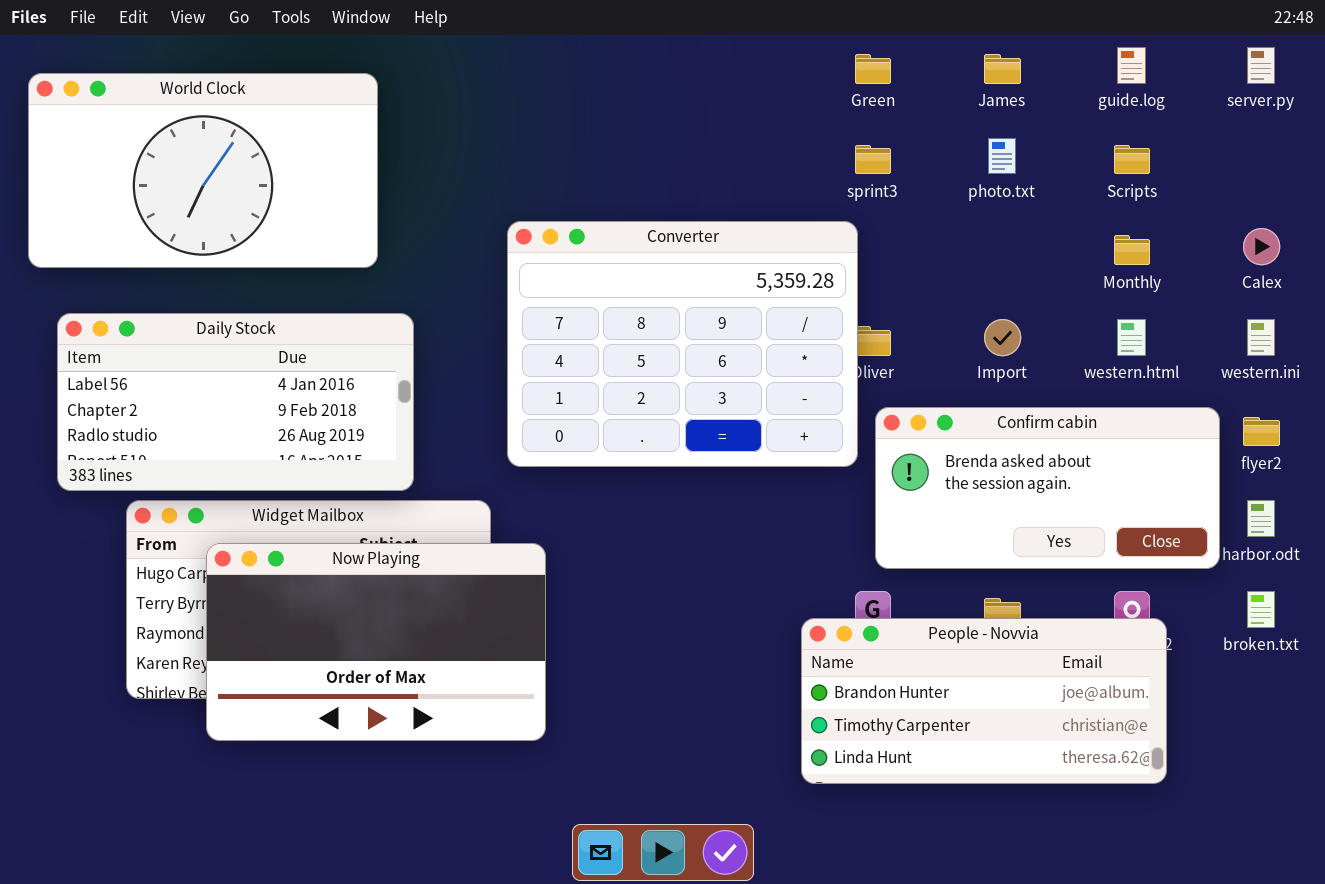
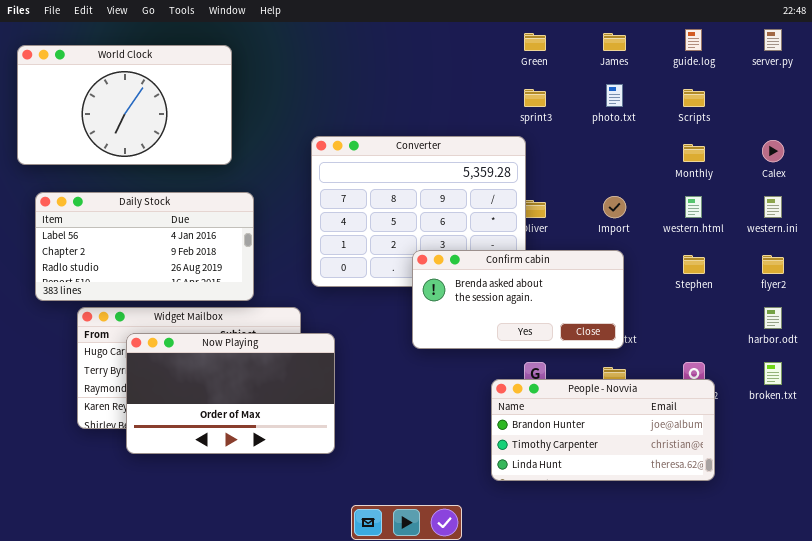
Confirm cabin: [875,407,1220,569] -> [412,250,624,349], moved

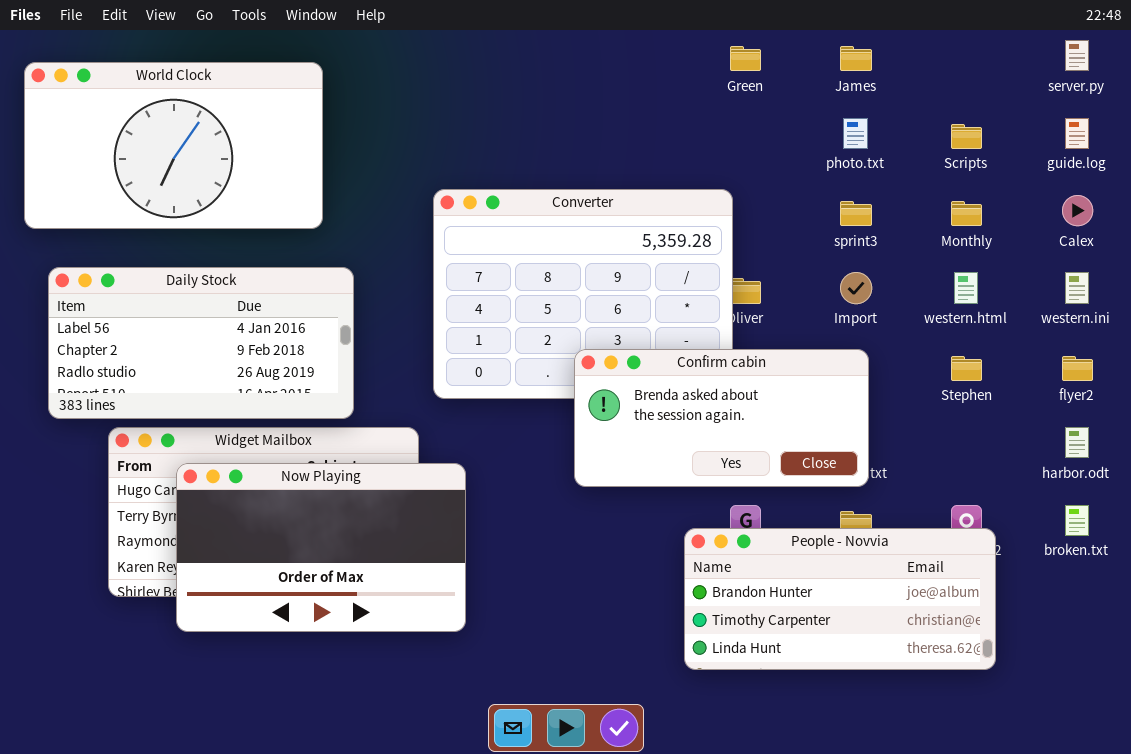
guide.log: [685,29,702,51] -> [1065,118,1089,149], moved
sprint3: [524,89,546,107] -> [840,201,872,226], moved

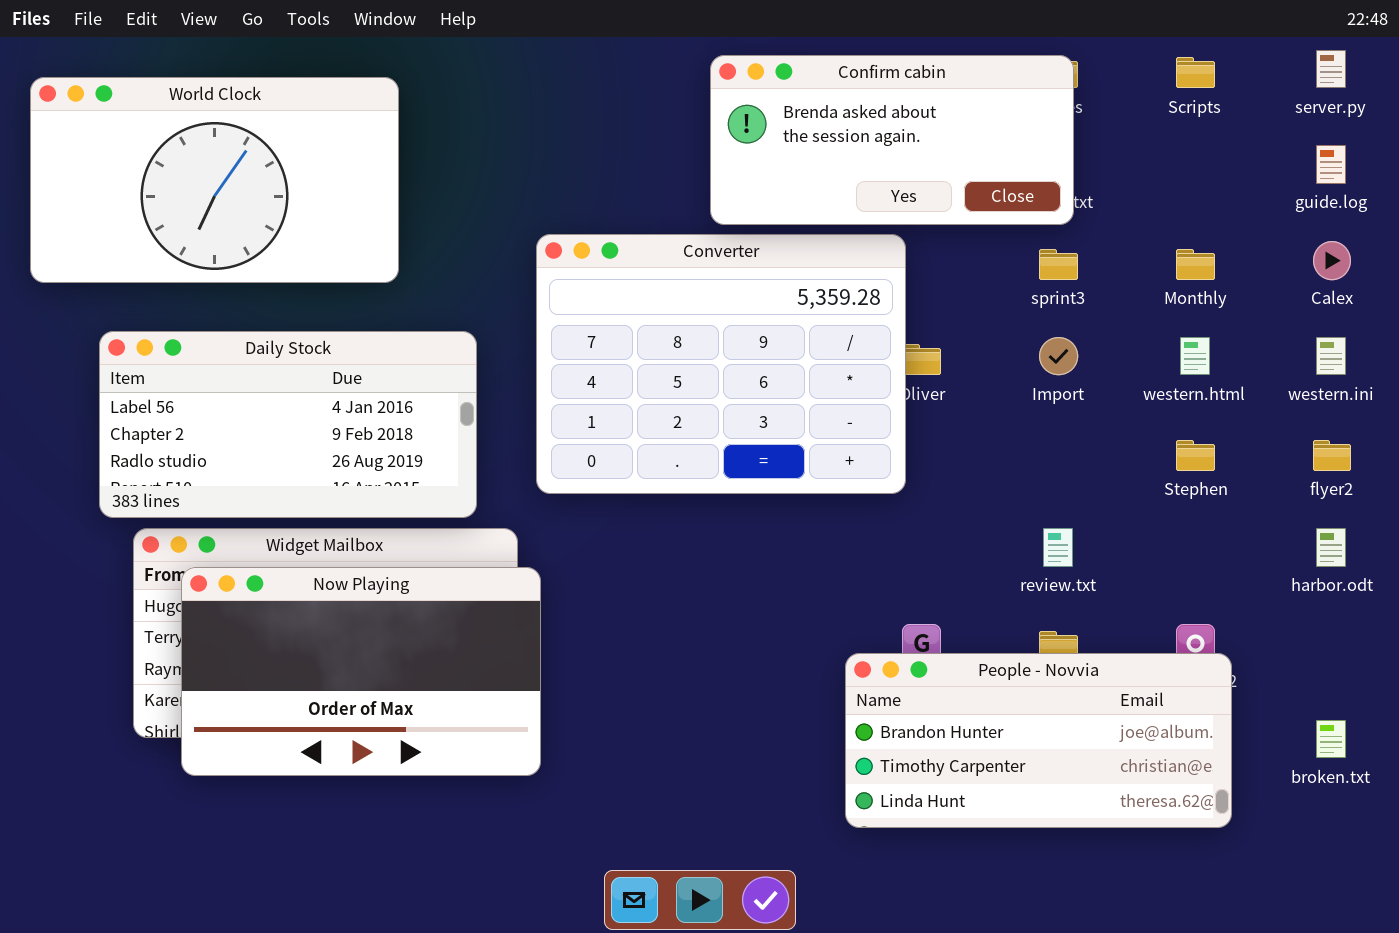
Scripts: [951,124,982,149] -> [1176,57,1215,88], moved
Daily Stock: [48,267,354,419] -> [99,331,477,518], moved
Confirm cabin: [574,349,869,487] -> [710,55,1074,225], moved
Now Playing: [176,463,466,632] -> [181,567,541,776], moved
broken.txt: [1065,505,1089,536] -> [1316,720,1346,758], moved

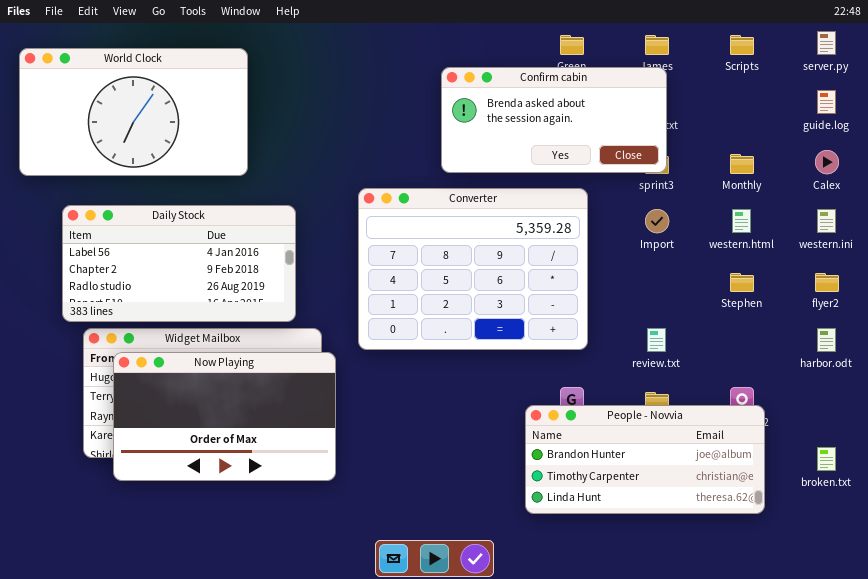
Confirm cabin: [710,55,1074,225] -> [441,67,667,173], moved
Converter: [536,234,906,494] -> [358,188,588,350], moved

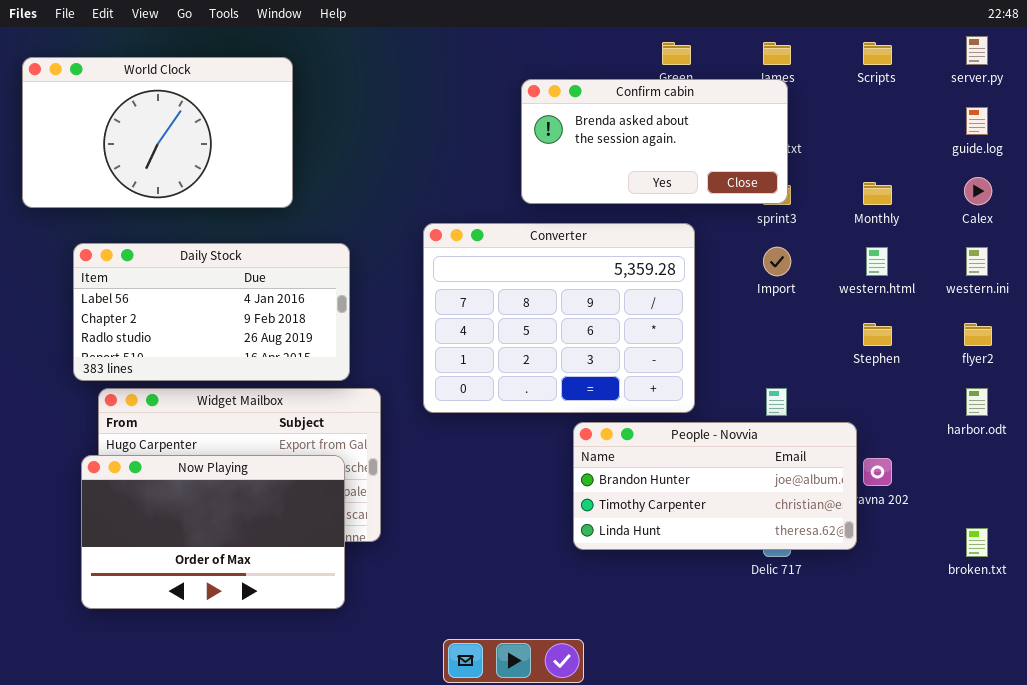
Now Playing: [113,352,336,481] -> [81,455,345,609], moved
People - Novvia: [525,405,765,514] -> [573,422,857,550], moved

